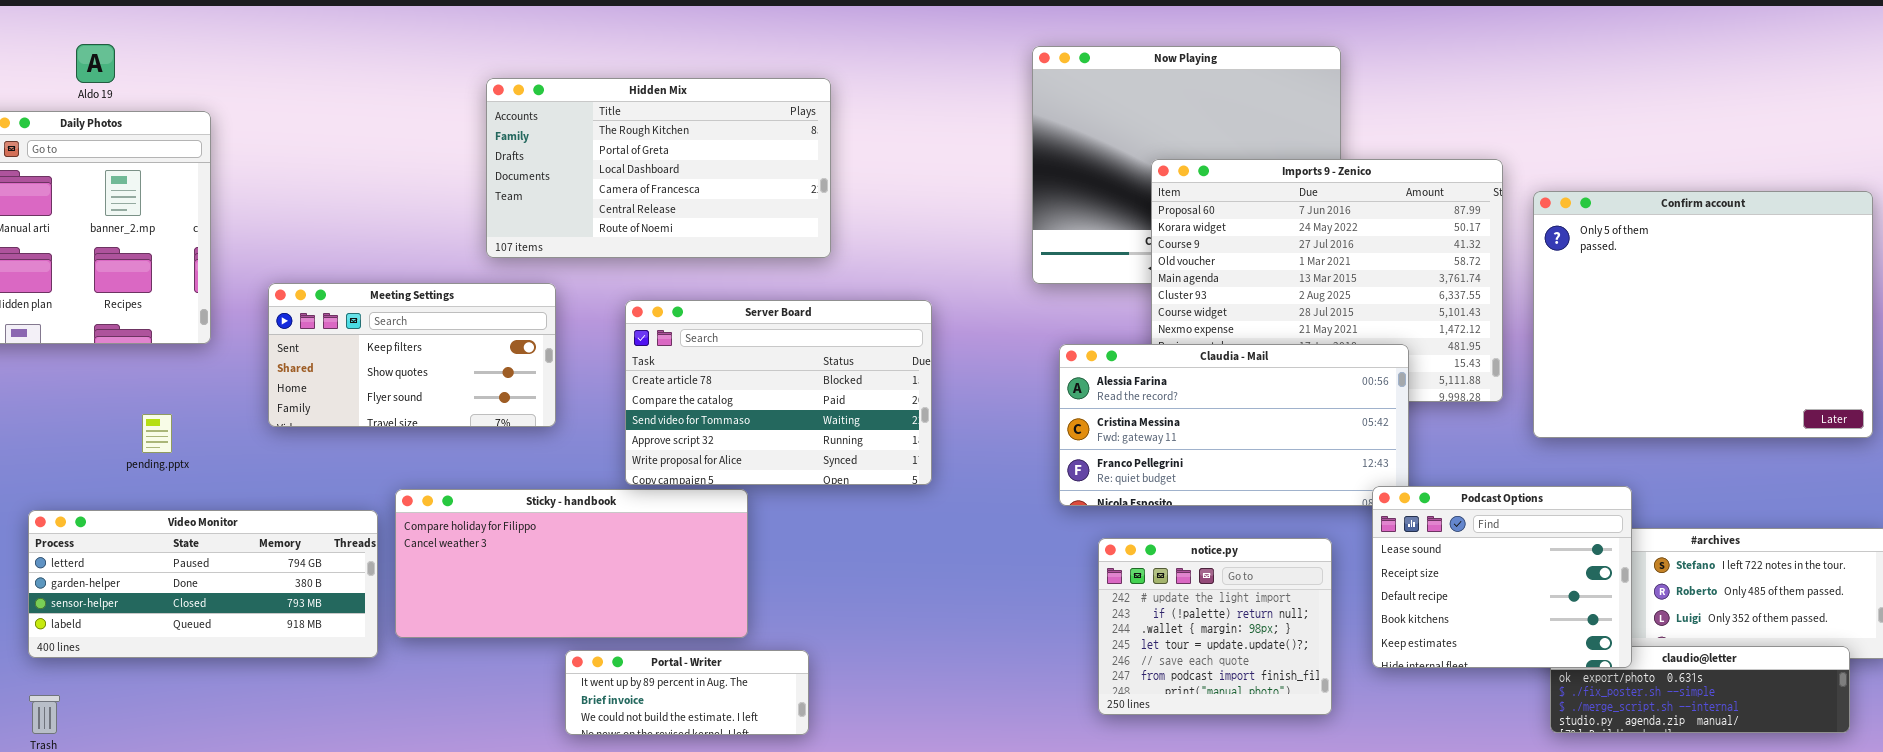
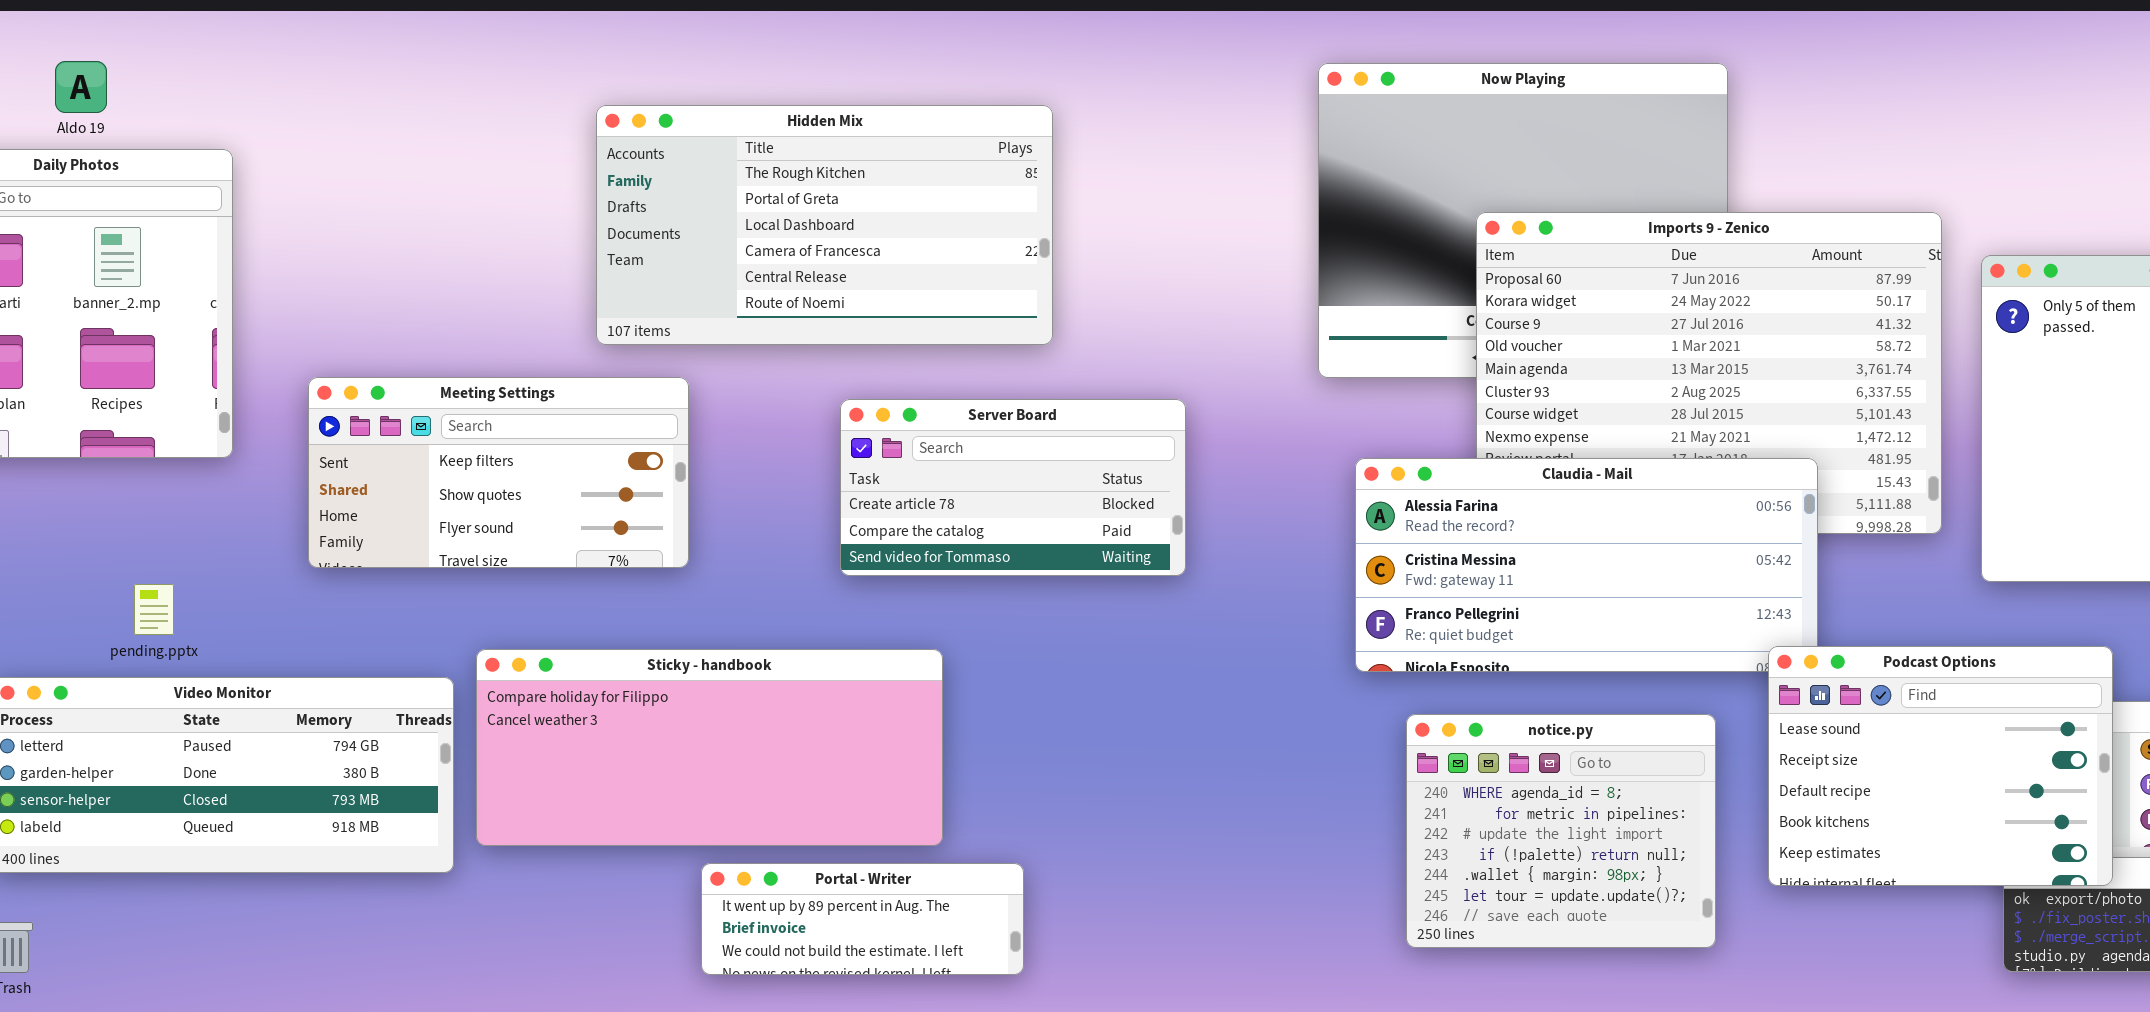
Server Board: [625,300,932,485] -> [840,399,1186,576], resized
pending.pptx: [142,414,172,453] -> [134,584,174,635], moved
notice.py: [1098,538,1332,715] -> [1406,714,1716,948], scrolled up 2 rows

